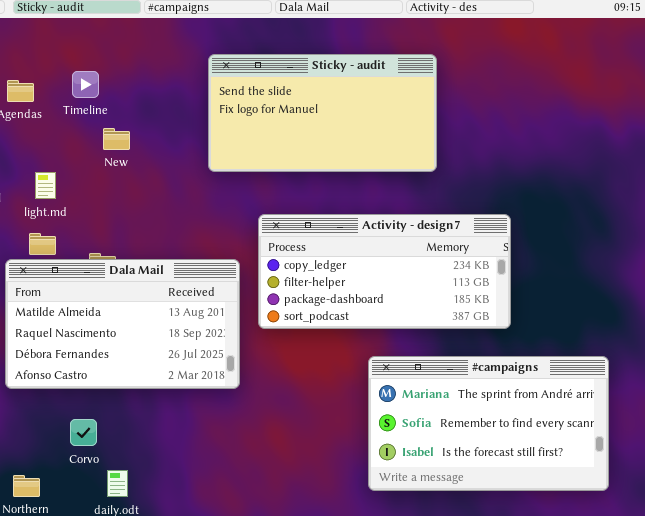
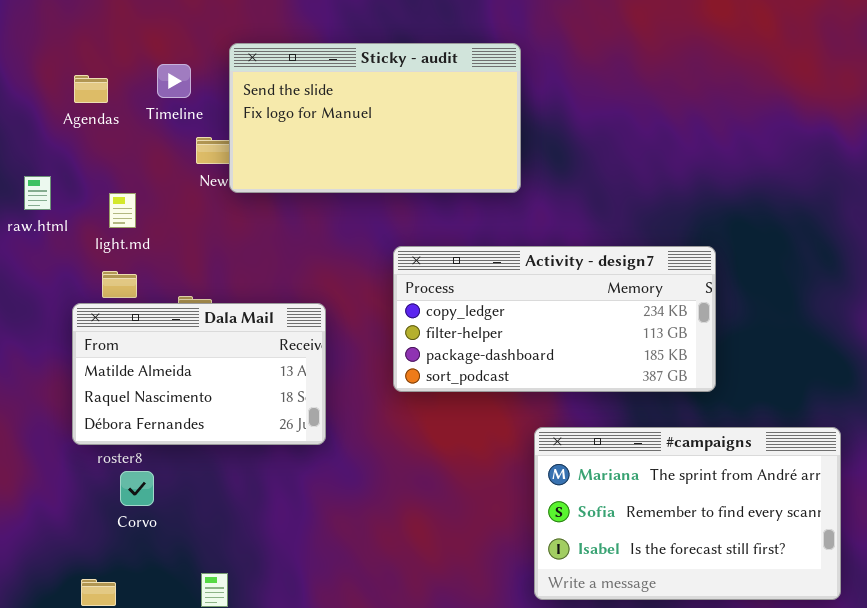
Sticky - audit: [208,54,437,172] -> [229,43,521,193], moved
Dala Mail: [5,259,240,389] -> [72,303,326,445], resized
Corvo: [70,419,97,446] -> [120,471,154,506], moved

